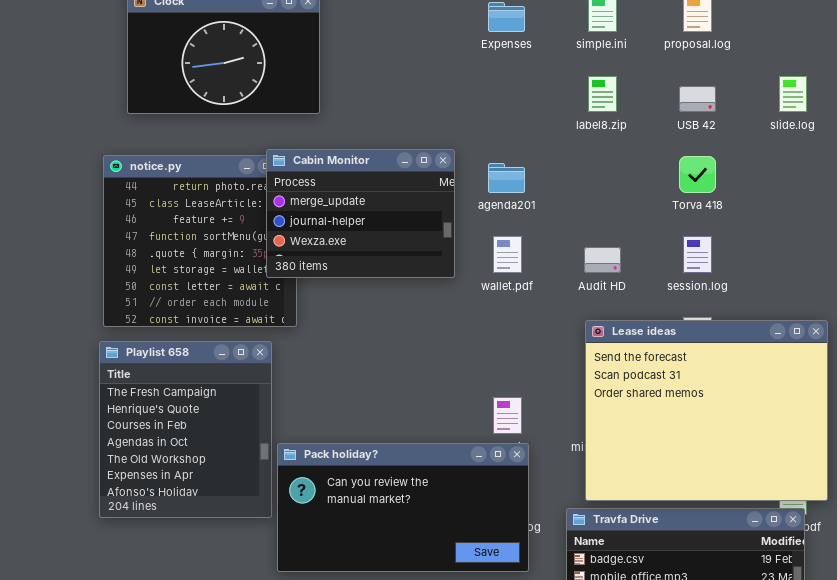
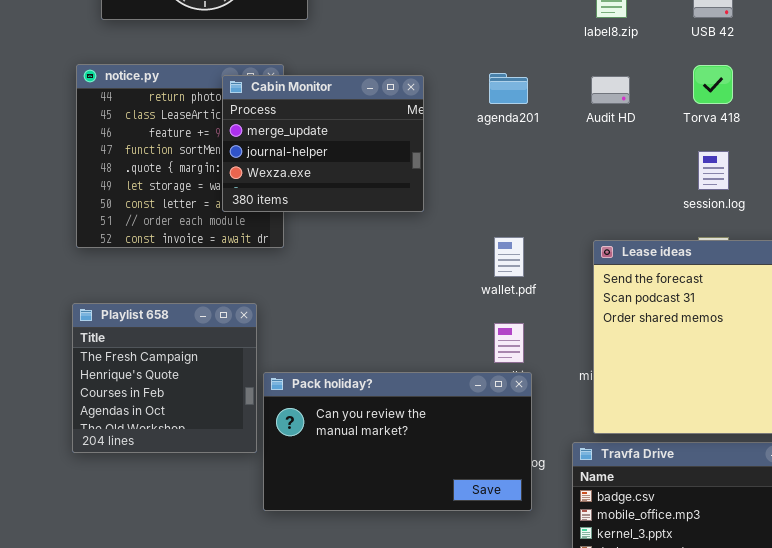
Cabin Monitor: [266,149,455,278] -> [222,75,424,212], moved
wallet.pdf: [493,236,522,273] -> [494,237,524,277], moved
Audit HD: [584,247,621,273] -> [591,76,630,104], moved
Playlist 658: [99,341,272,518] -> [72,303,257,453], resized

